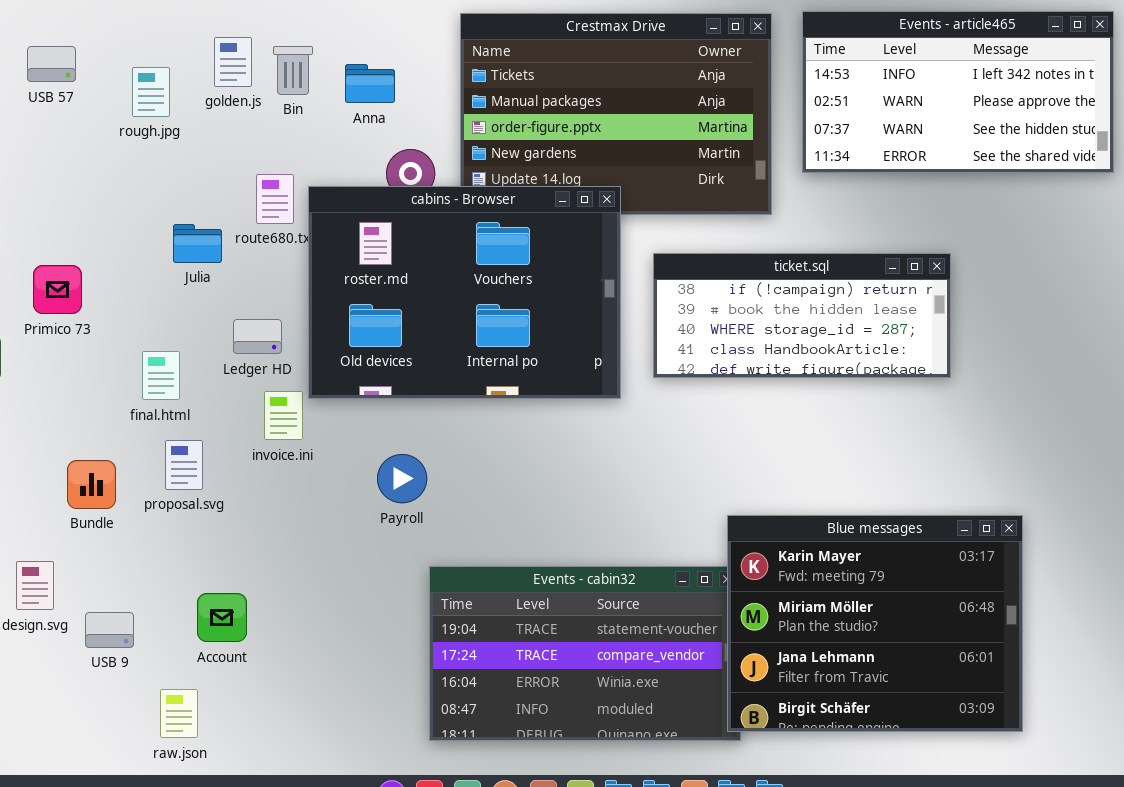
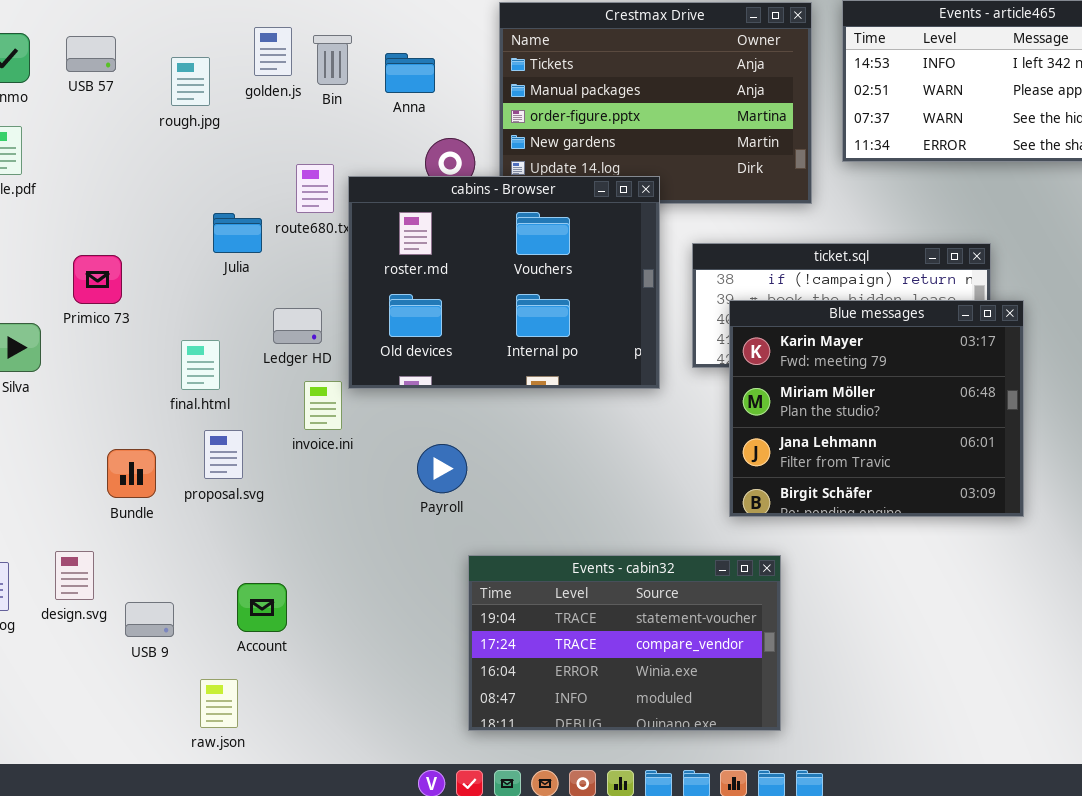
Blue messages: [727,515,1023,732] -> [729,300,1024,517], moved

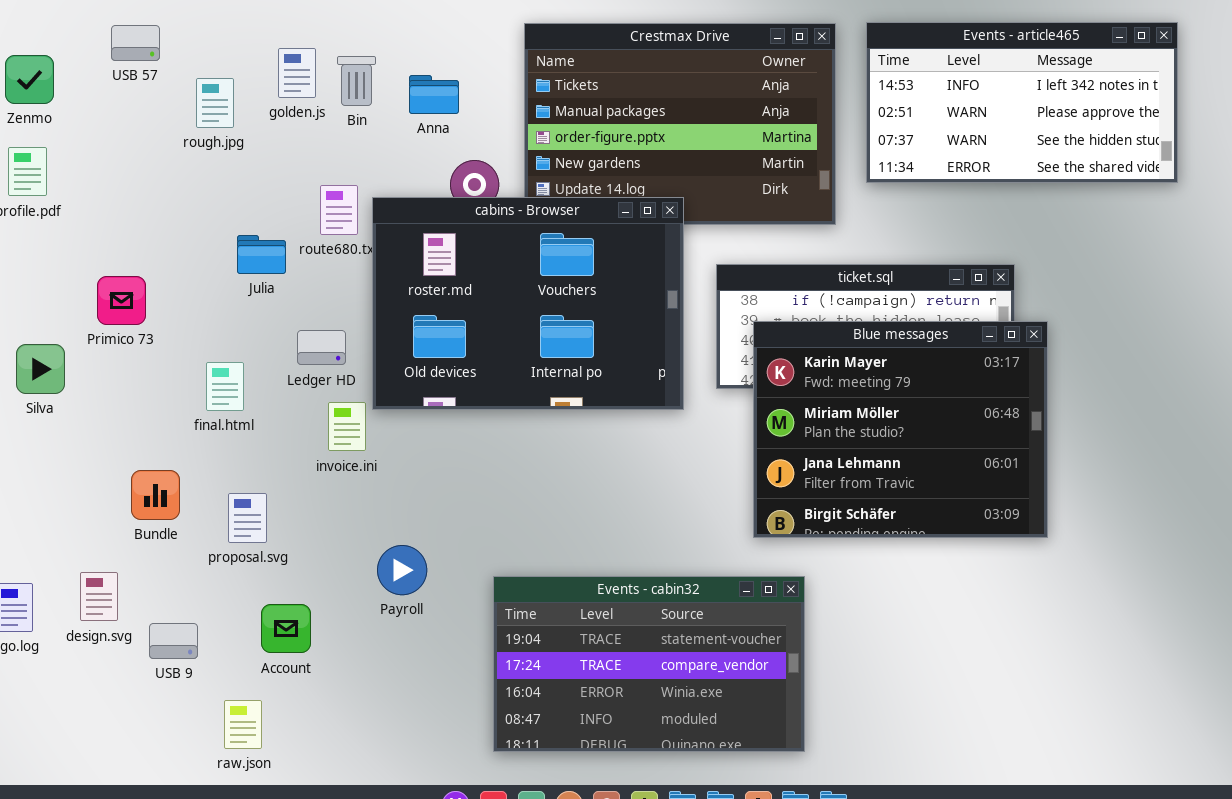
USB 57: [66,36,116,72] -> [111,25,160,61], moved
proposal.svg: [204,430,243,479] -> [228,493,267,543], moved
Payroll: [417,444,467,493] -> [377,545,427,595], moved

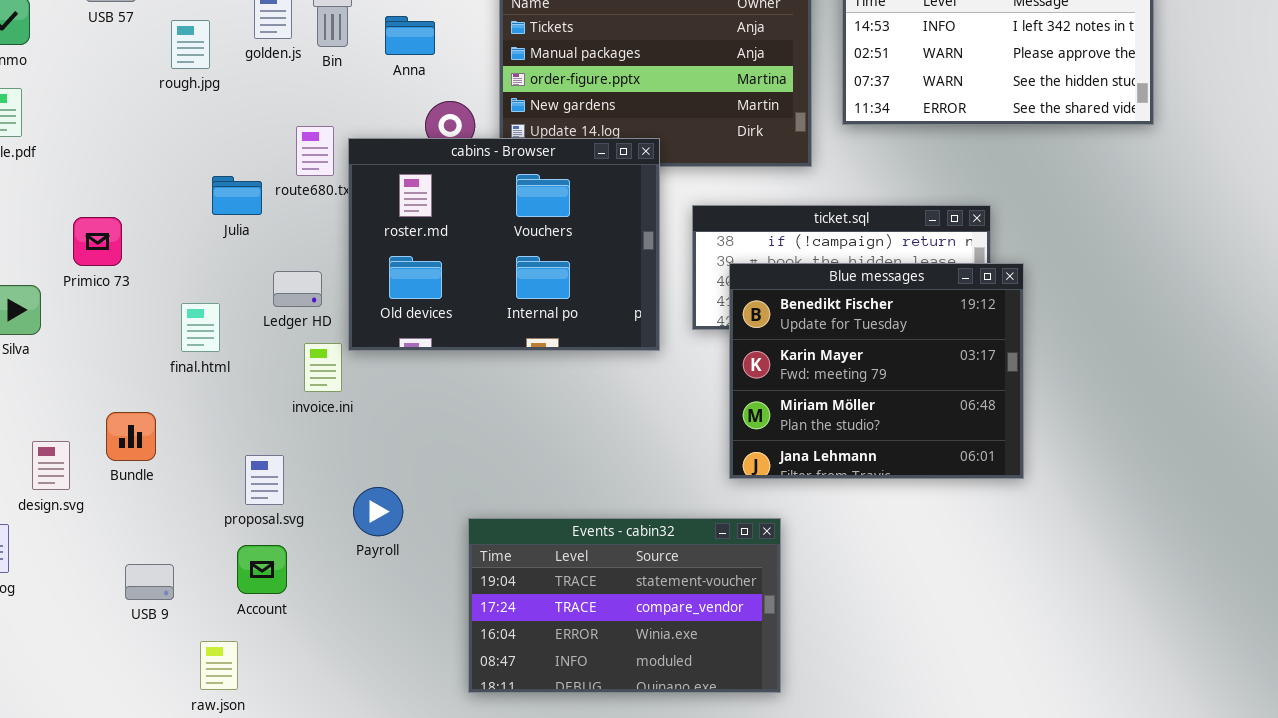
Blue messages: [753,321,1048,538] -> [729,263,1024,479], scrolled up 1 row
proposal.svg: [228,493,267,543] -> [245,455,284,505], moved
design.svg: [80,572,118,621] -> [32,441,70,490], moved

